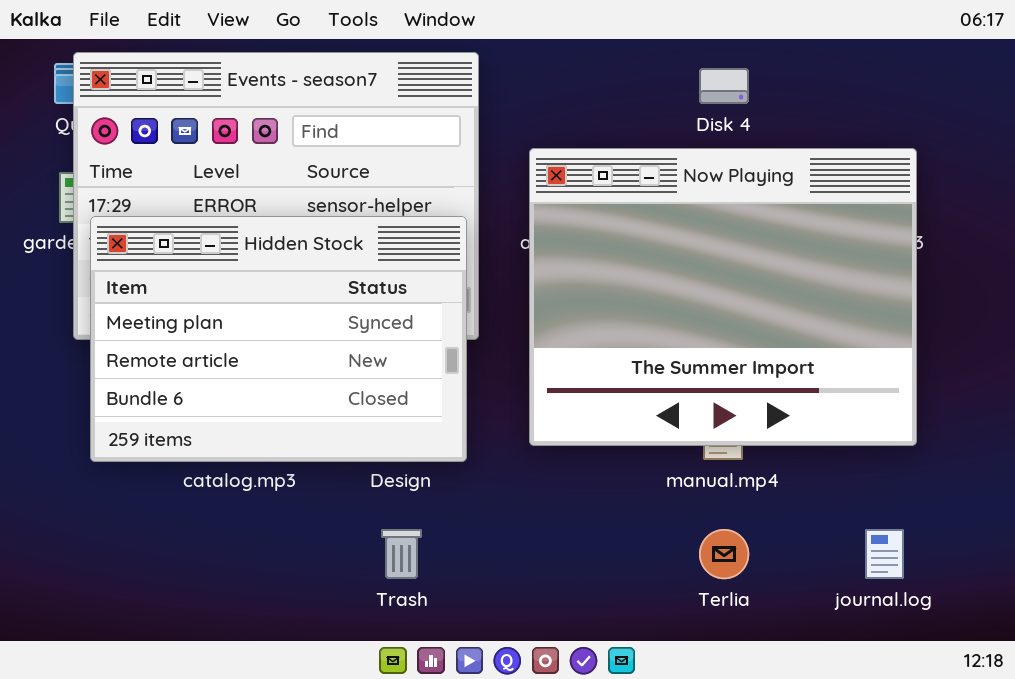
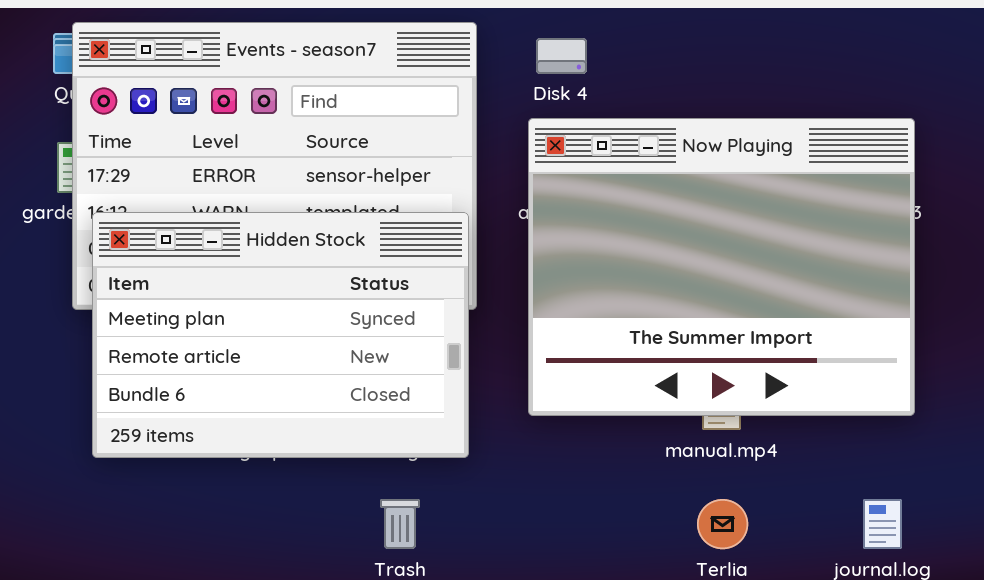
Disk 4: [699,68,749,104] -> [536,38,587,74], moved
Hidden Stock: [90,216,467,462] -> [92,212,469,458], moved

